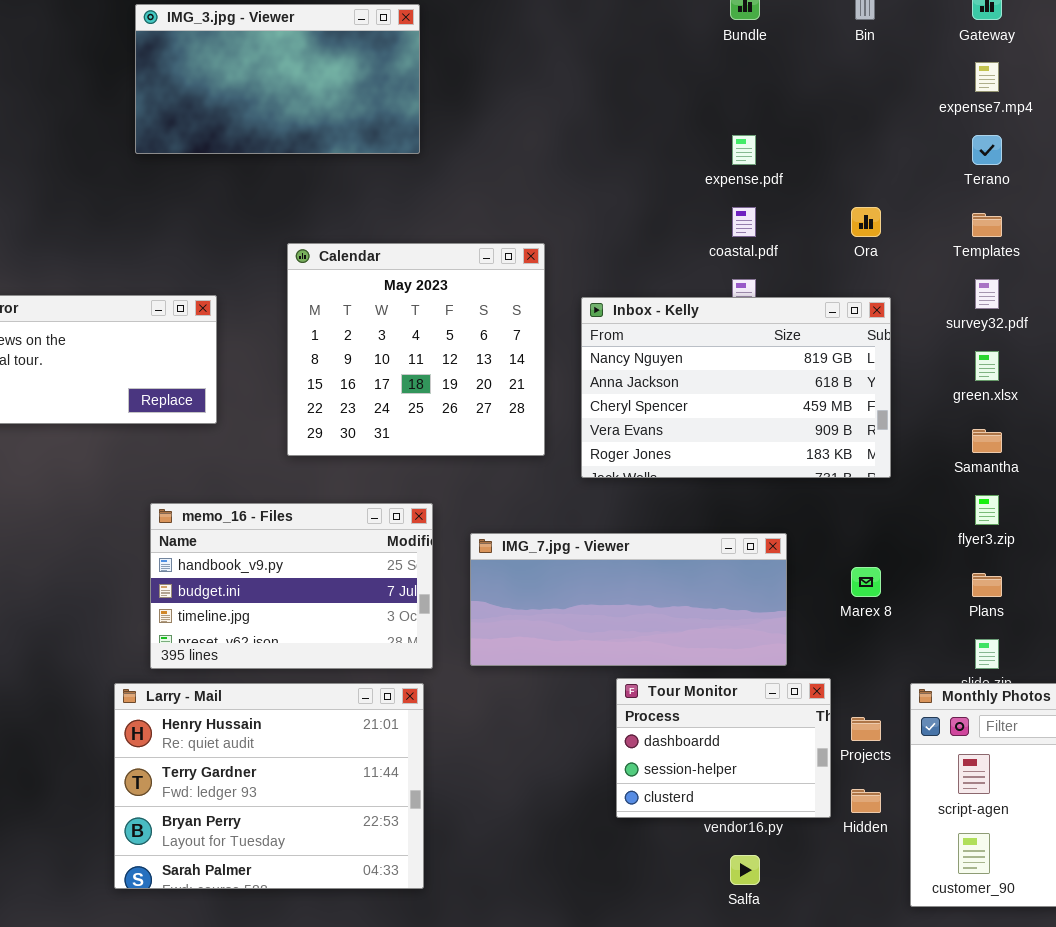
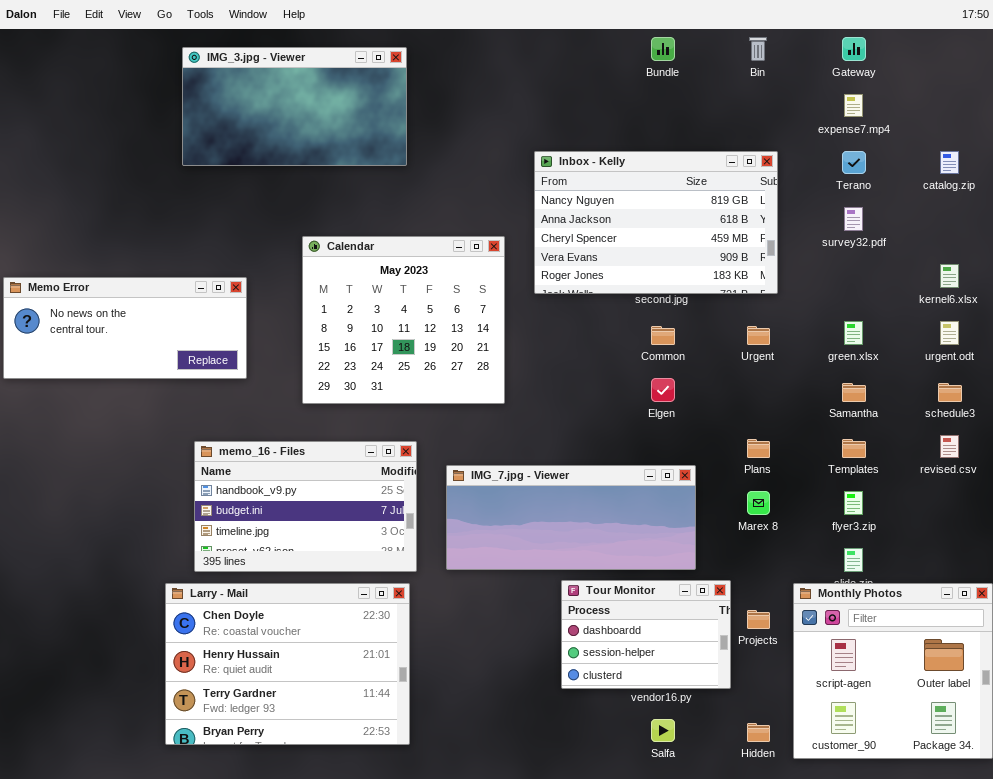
Templates: [972,213,1002,237] -> [842,439,866,458], moved
survey32.pdf: [975,279,999,309] -> [844,207,863,231], moved
Inbox - Kelly: [581,297,891,478] -> [534,151,778,294], moved
flyer3.zip: [975,495,999,525] -> [844,491,863,515], moved
Plans: [972,573,1002,597] -> [747,439,770,458], moved
Larry - Mail: [114,683,424,889] -> [165,583,410,745], scrolled up 1 row
Hidden: [851,789,881,813] -> [747,723,770,742], moved

